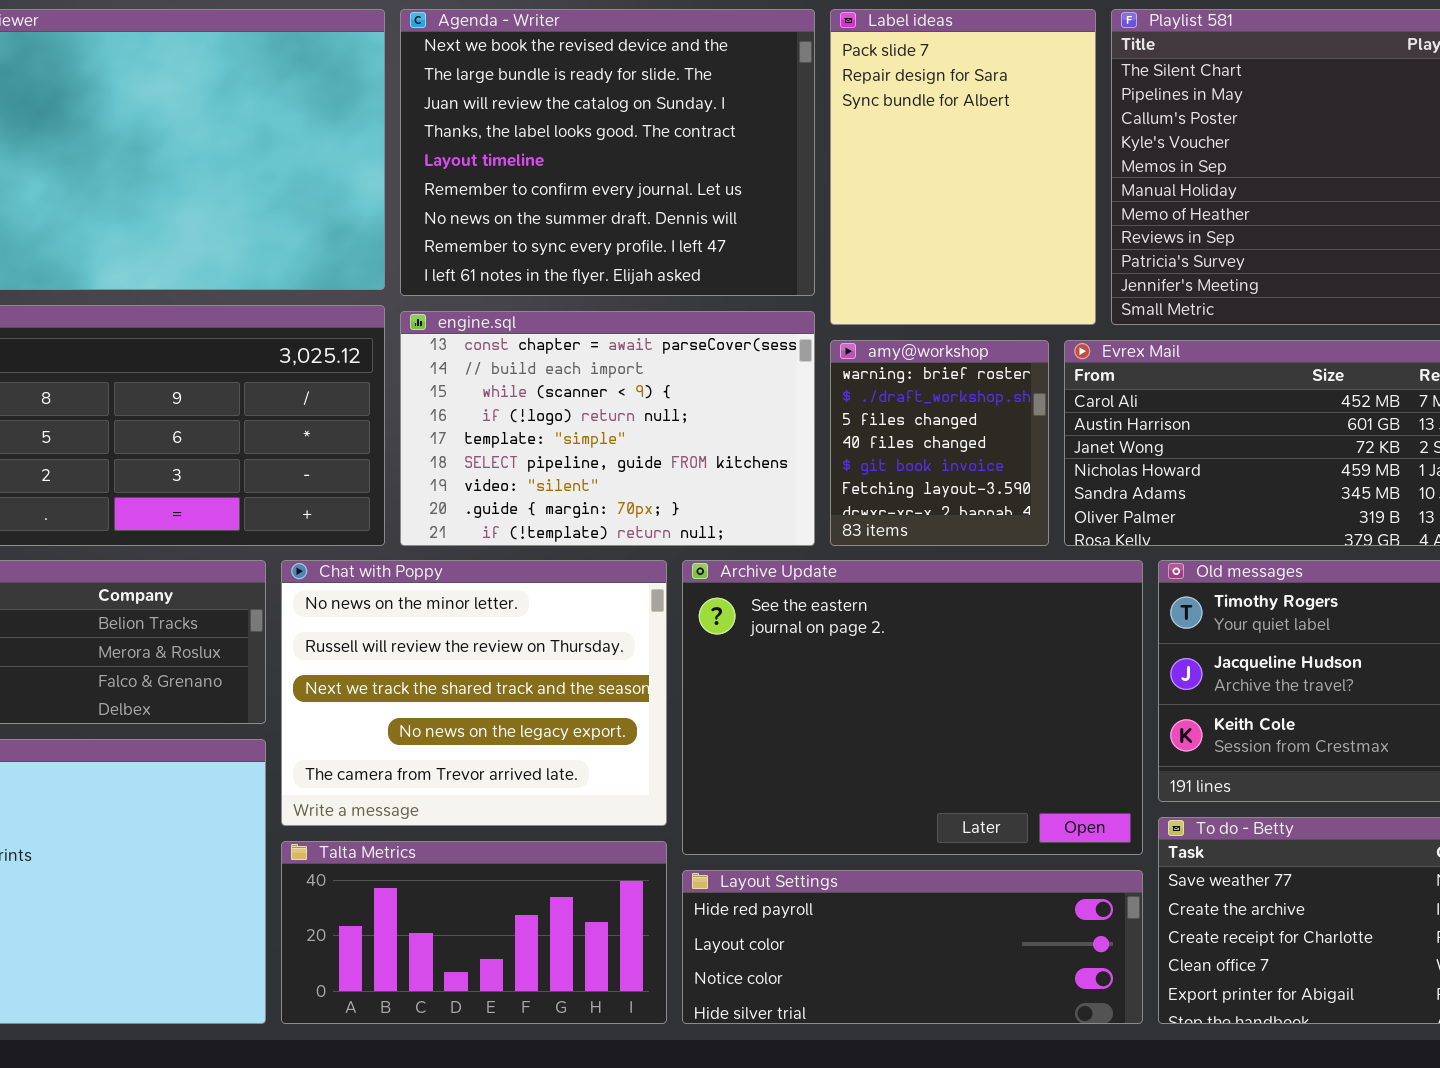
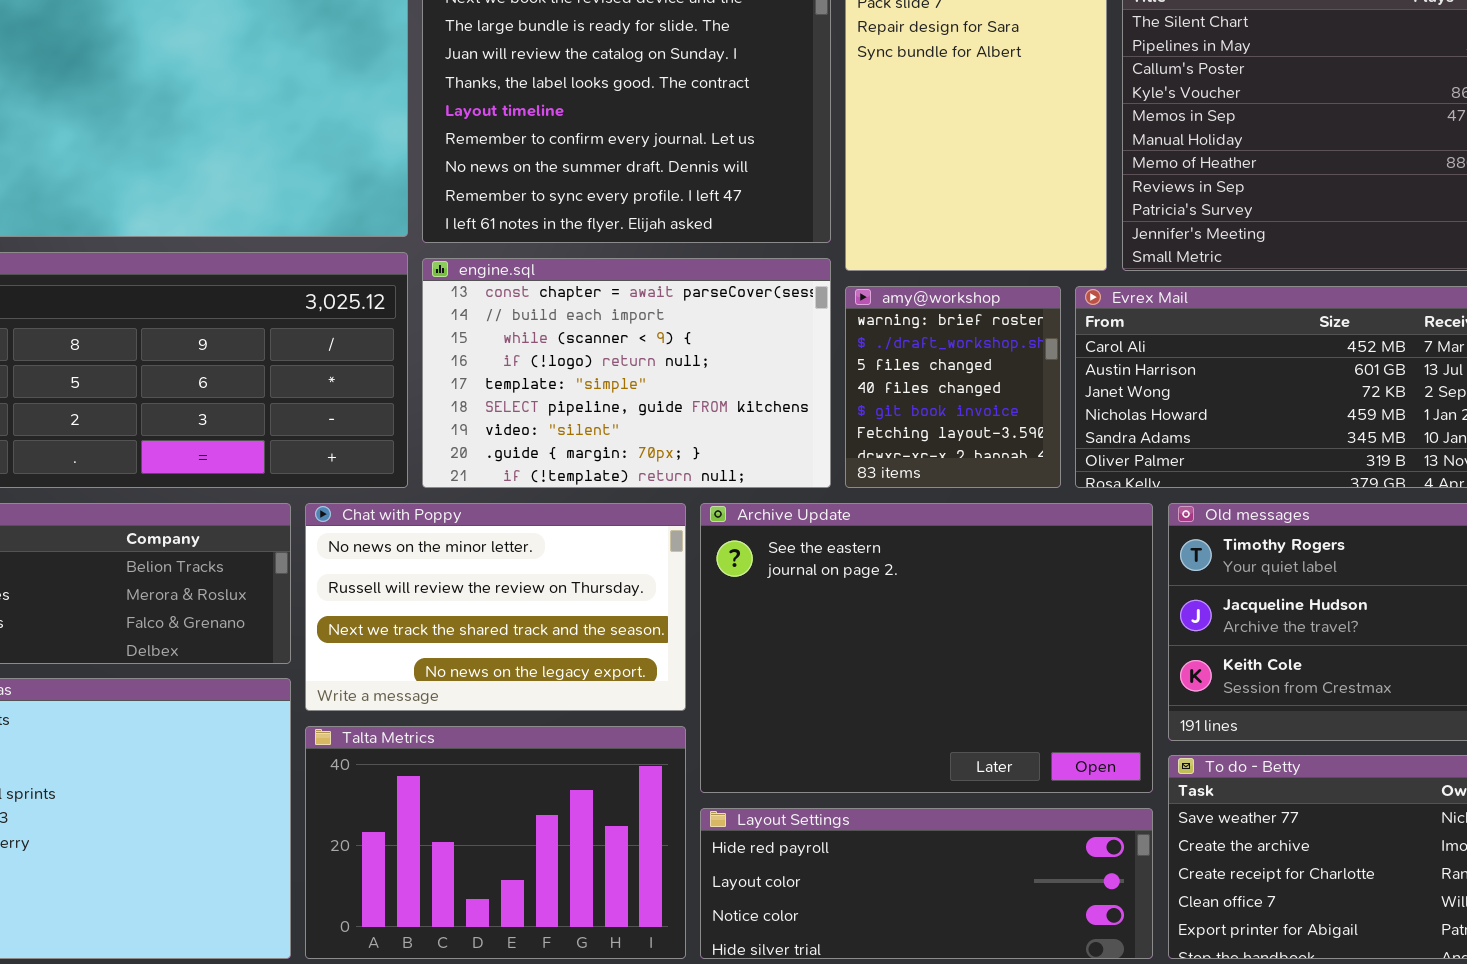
Chat with Poppy: [281,560,667,826] -> [305,503,686,711], resized
Talta Metrics: [281,841,667,1024] -> [305,726,686,959], resized

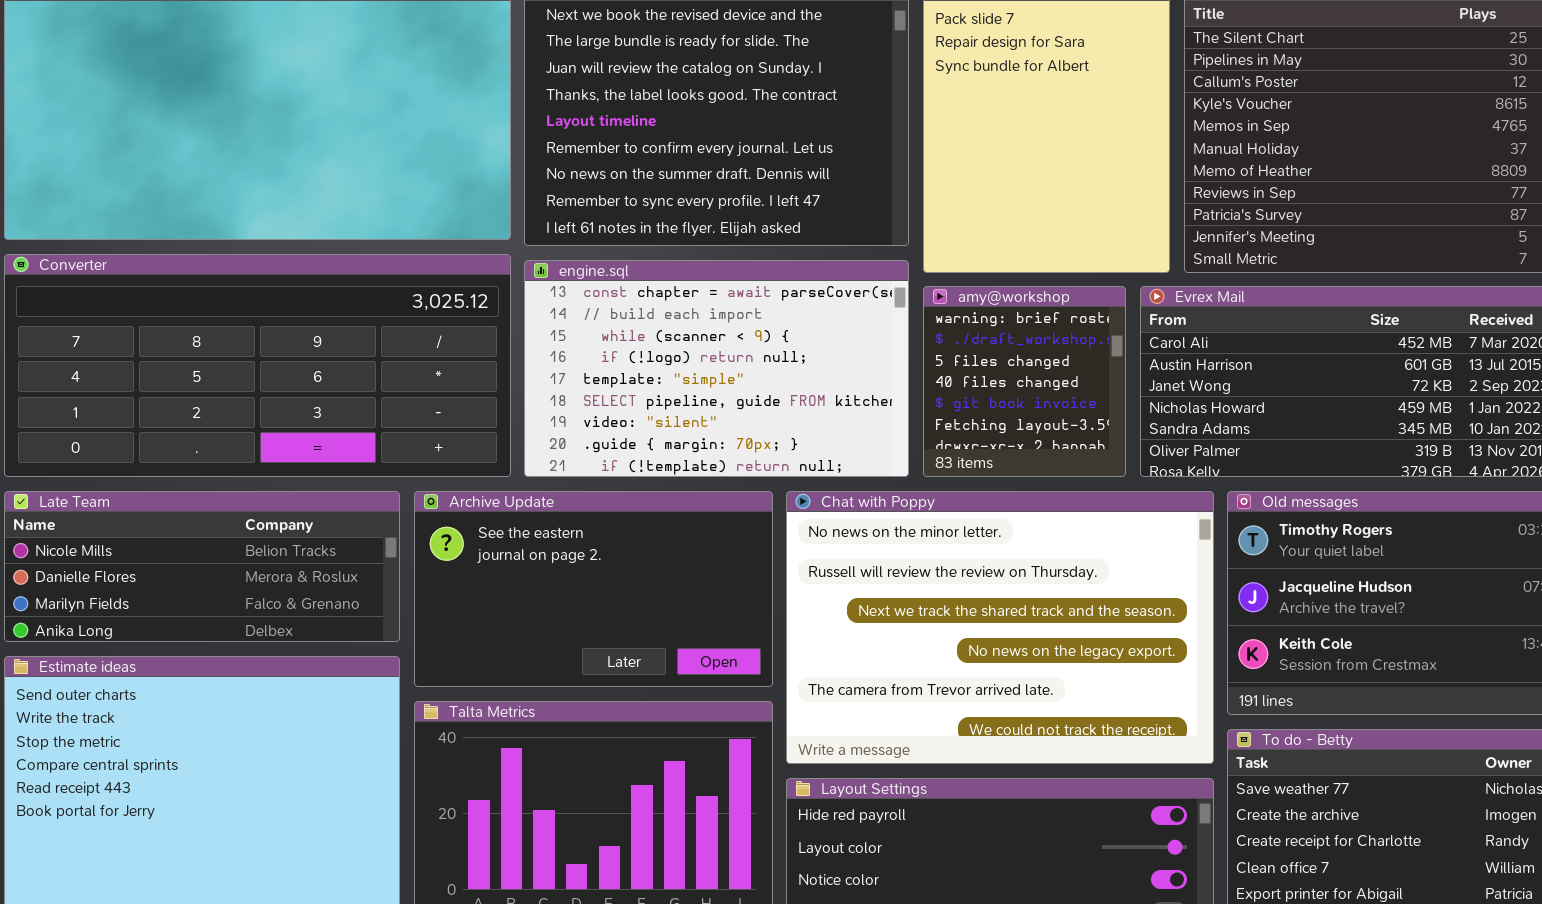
Chat with Poppy: [305,503,686,711] -> [786,491,1214,764], moved, resized
Archive Update: [700,503,1153,793] -> [414,491,773,687], moved, resized

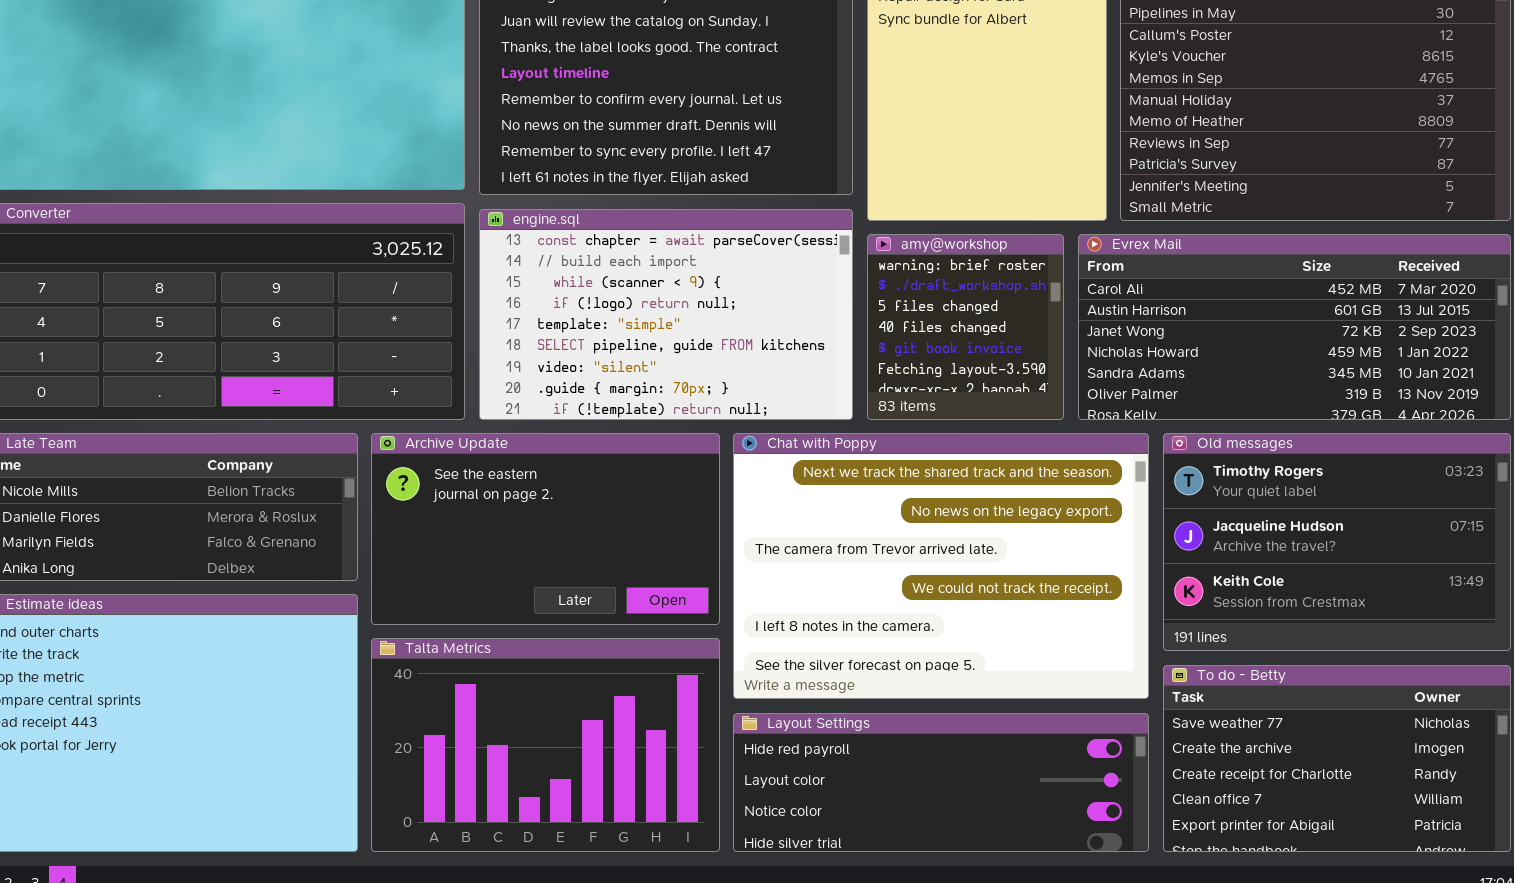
Chat with Poppy: [786,491,1214,764] -> [733,433,1149,699], scrolled down 2 rows

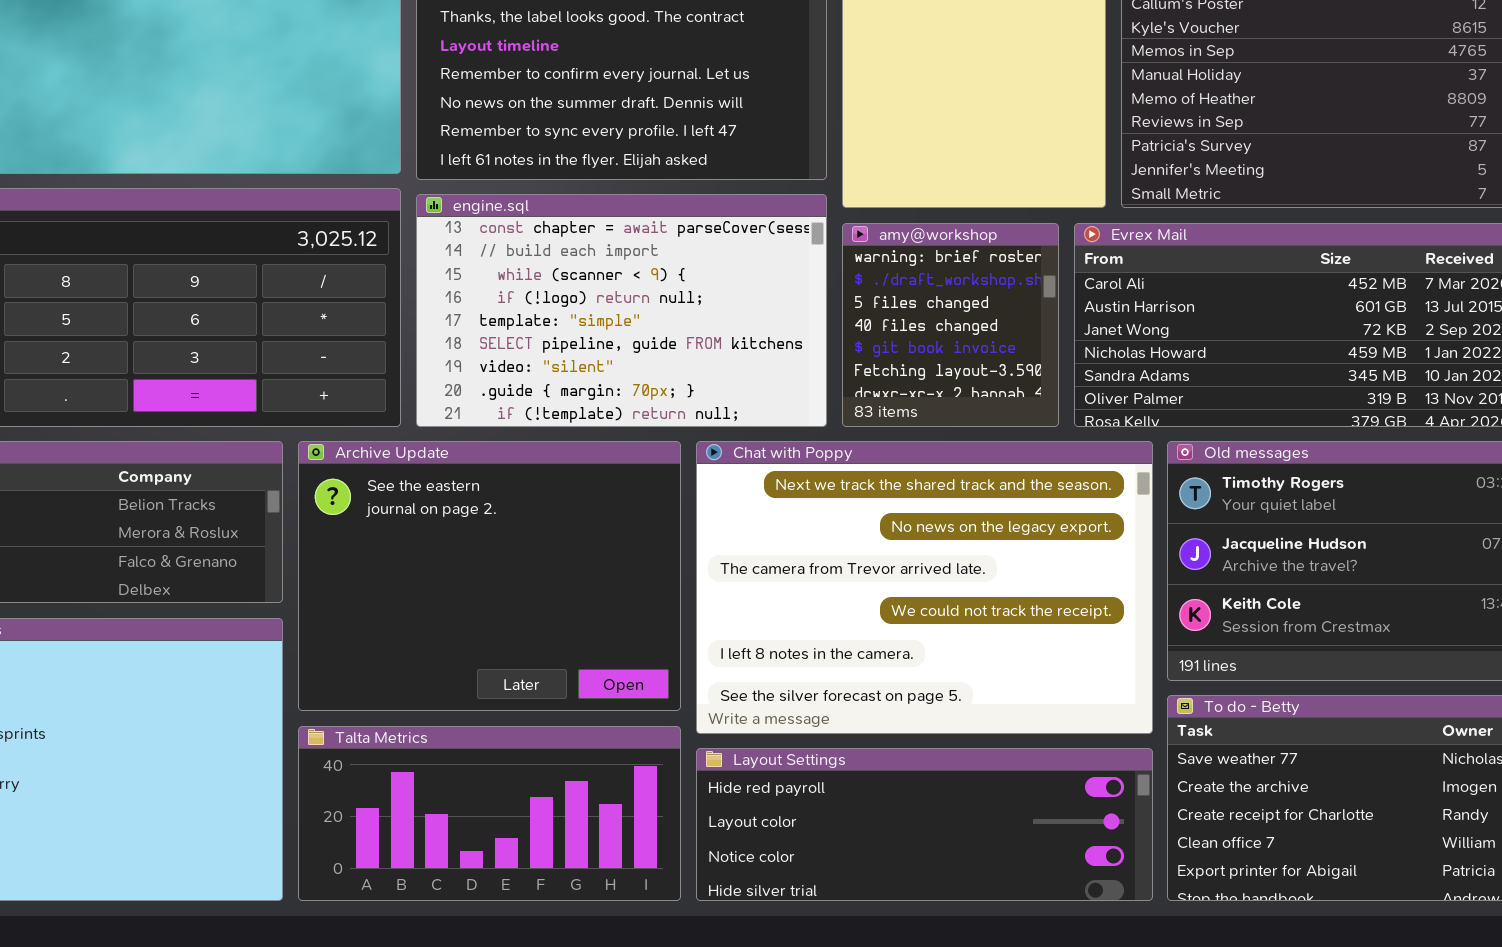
Archive Update: [371,433,720,625] -> [298,441,681,711], resized
Talta Metrics: [371,638,720,852] -> [298,726,681,901], resized

